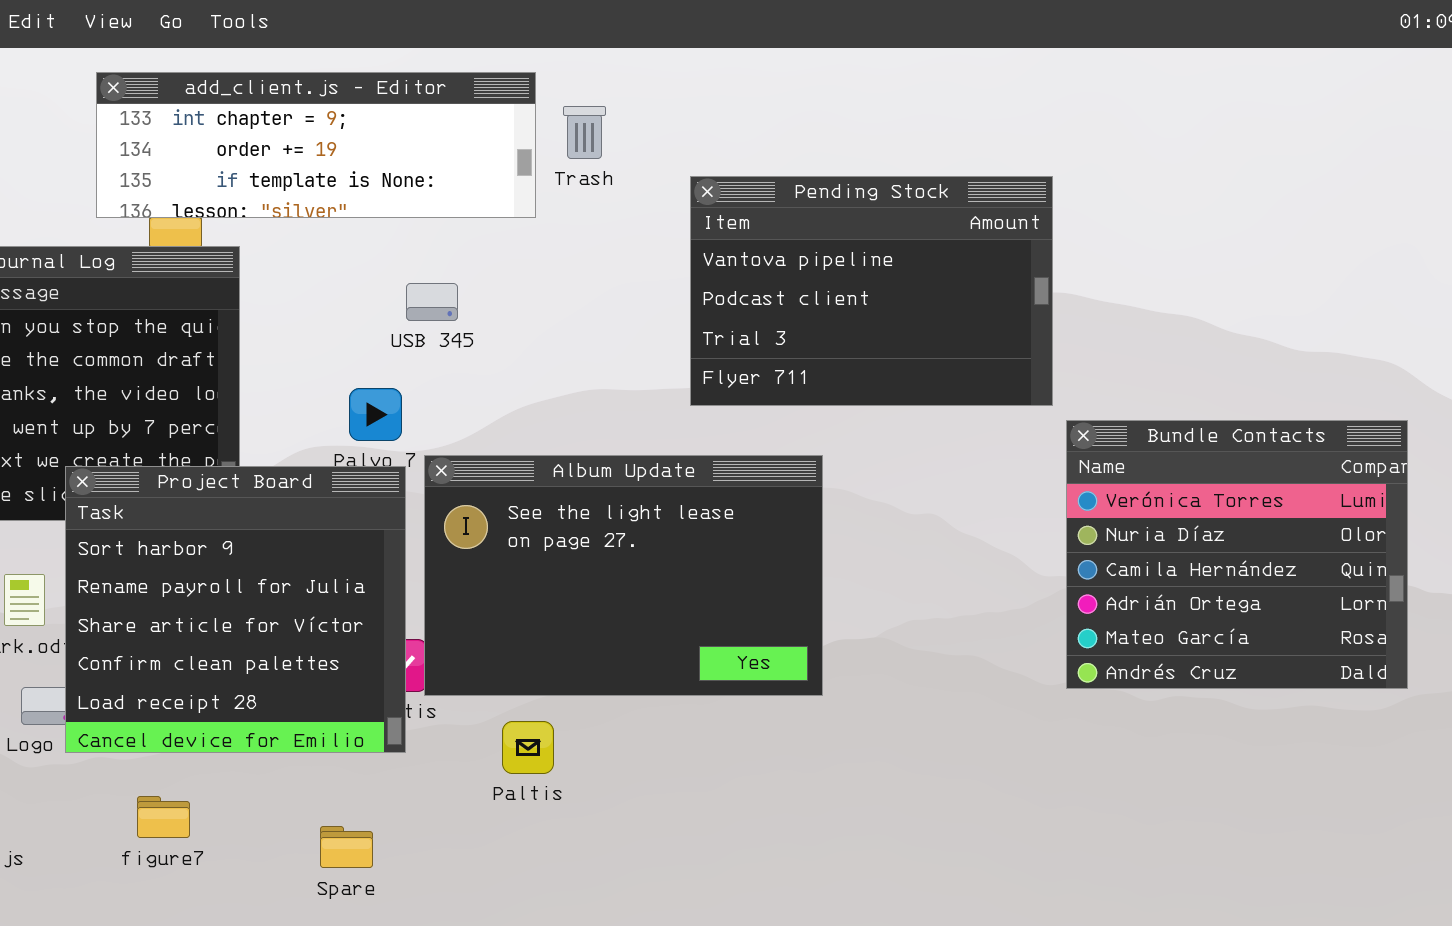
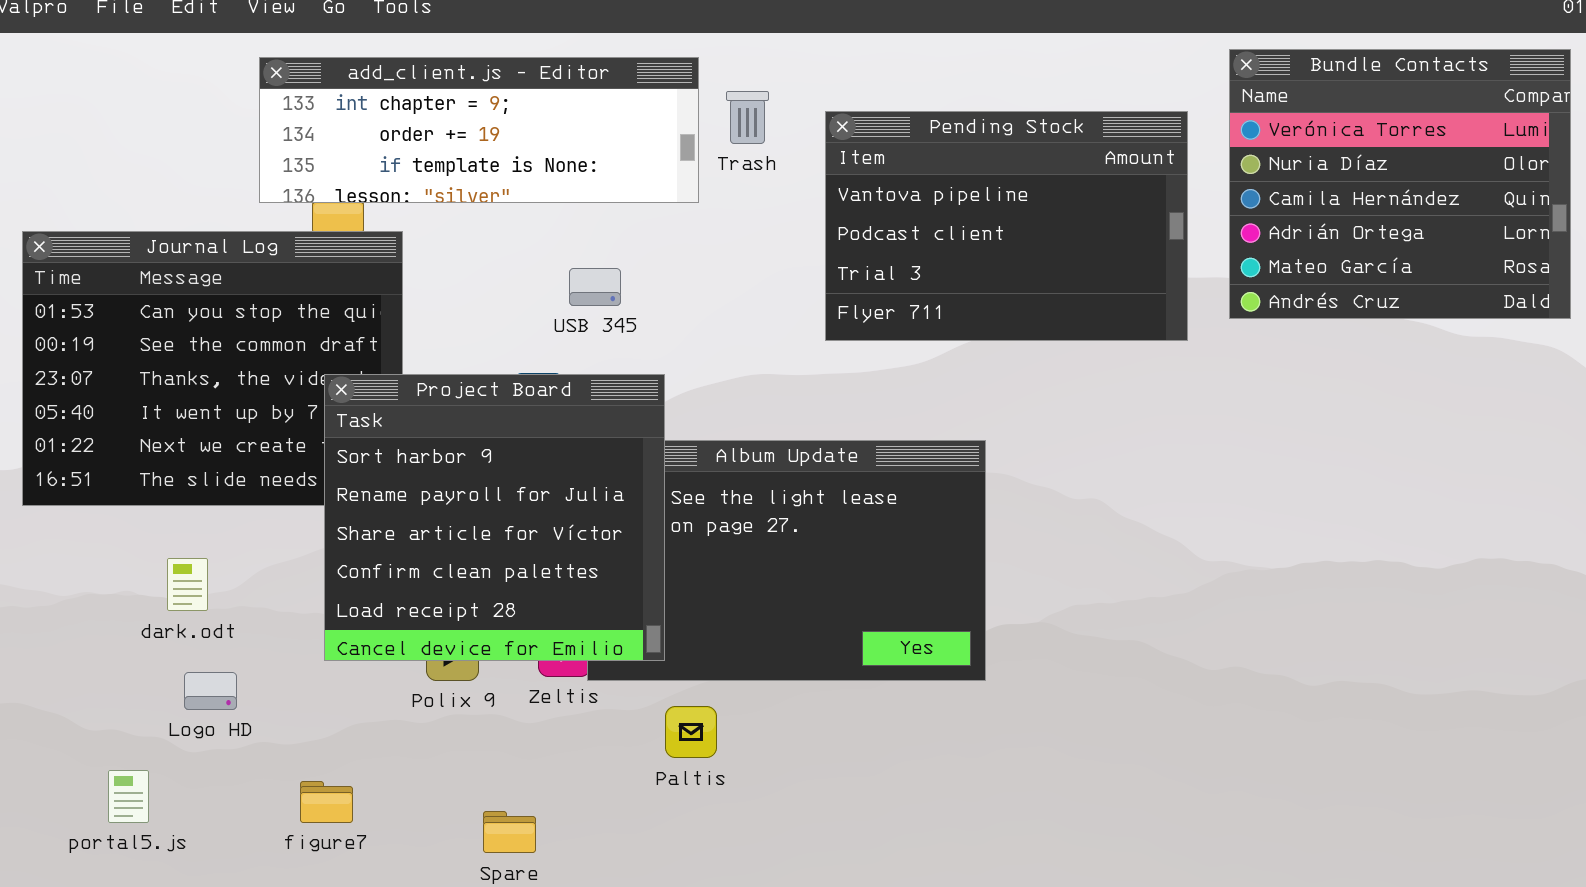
Pending Stock: [690,176,1053,406] -> [825,111,1188,341], moved
Bundle Contacts: [1066,420,1408,689] -> [1229,49,1571,319], moved
Project Board: [65,466,406,753] -> [324,374,665,661], moved

